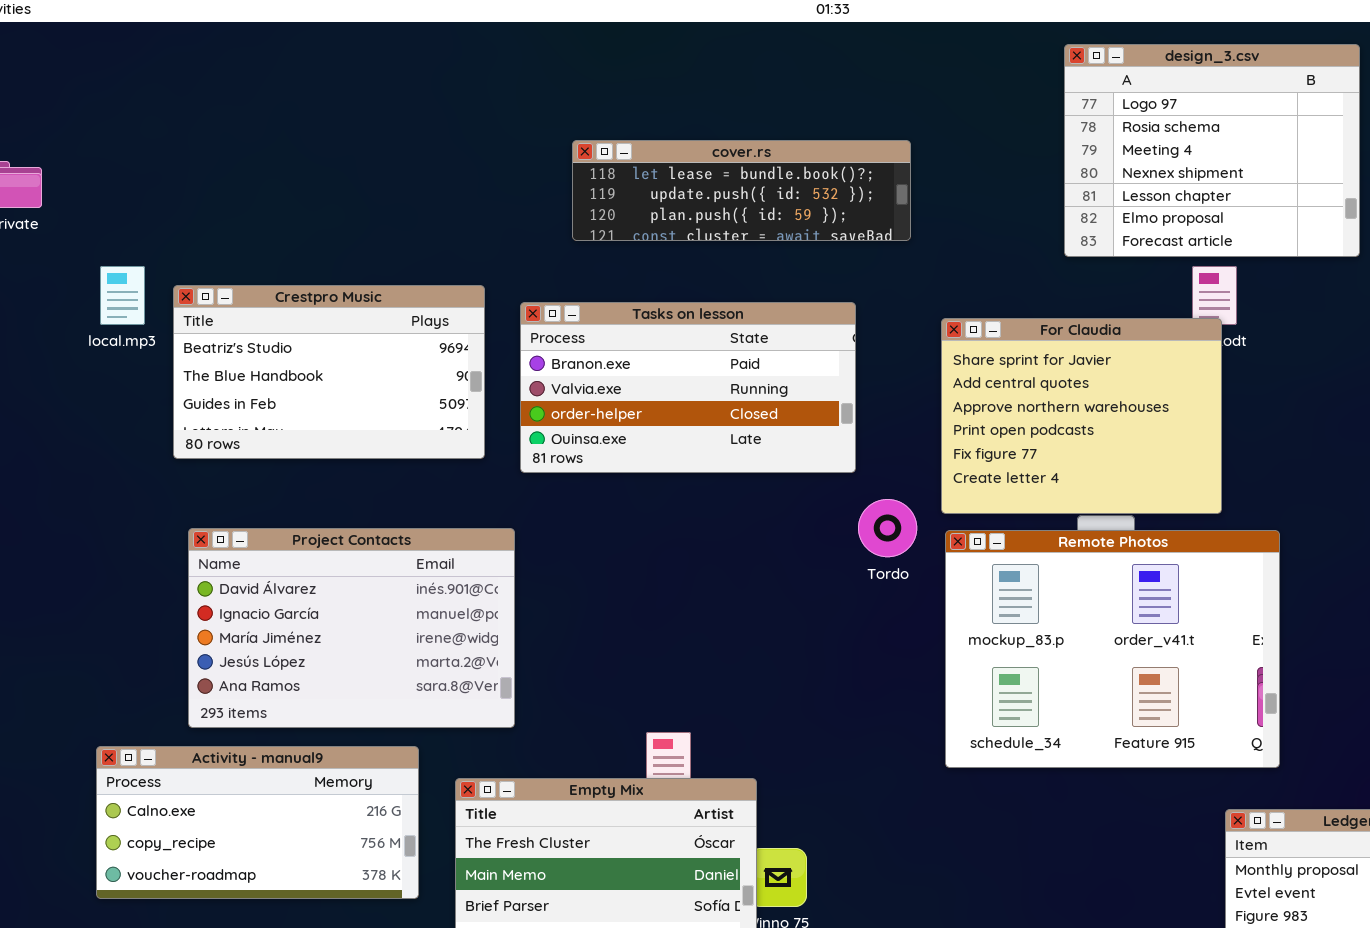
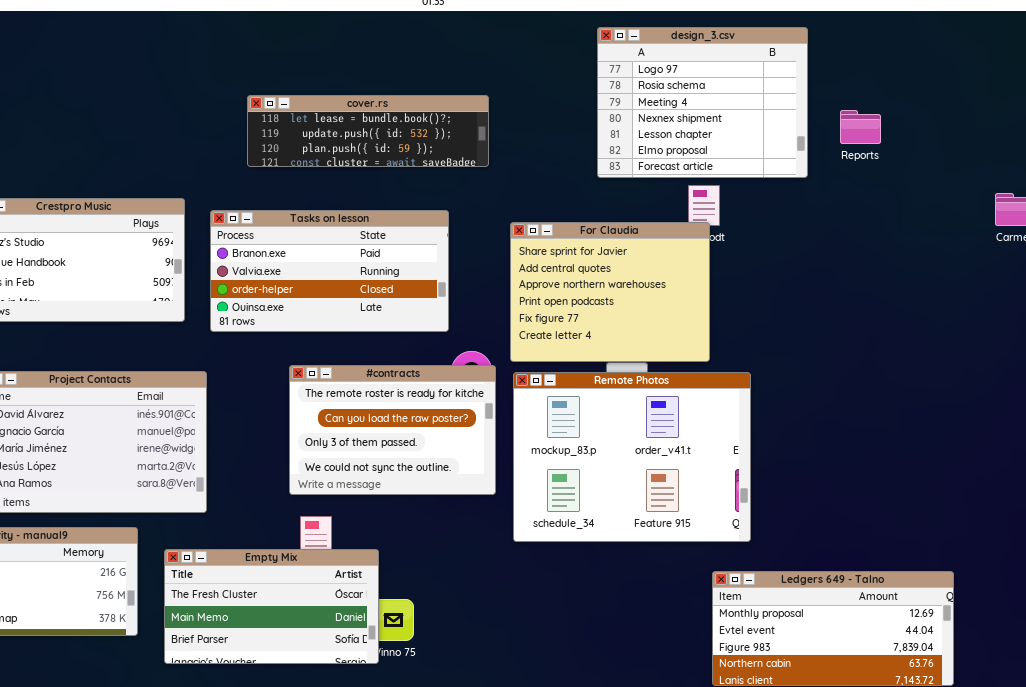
#contracts: none -> [289,365,496,495], opened

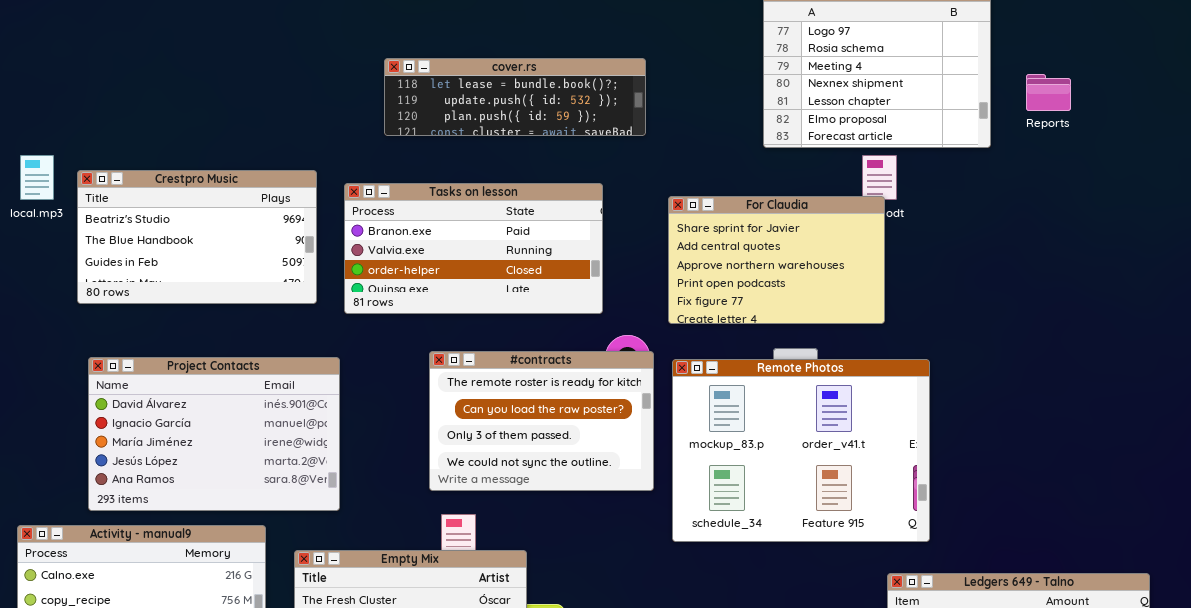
For Claudia: [510,222,710,362] -> [668,196,885,324], resized

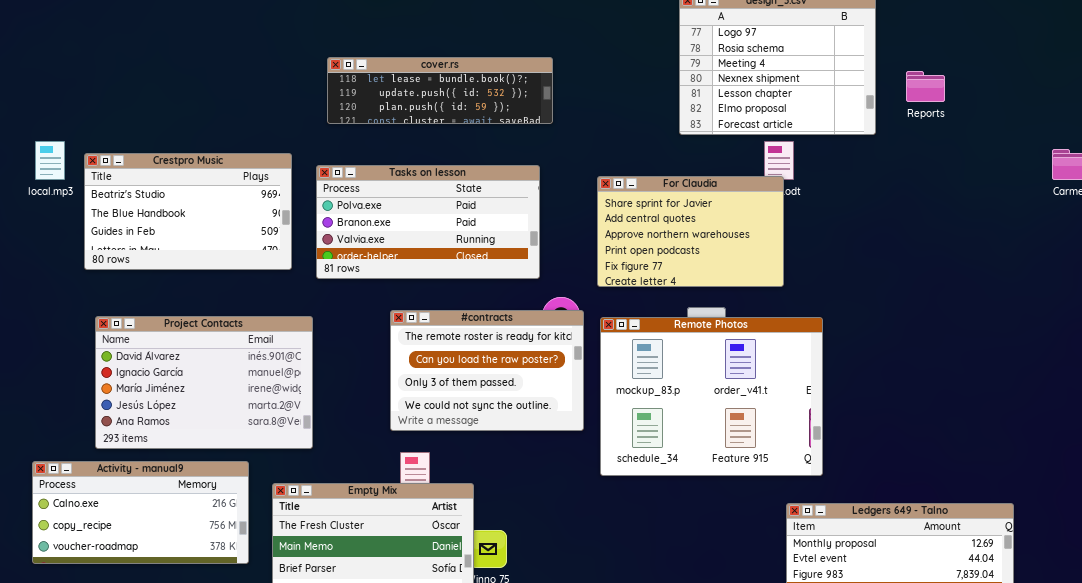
cover.rs: [384,58,646,136] -> [327,57,553,124], moved
Tasks on lesson: [344,183,603,314] -> [316,165,540,279], scrolled up 1 row

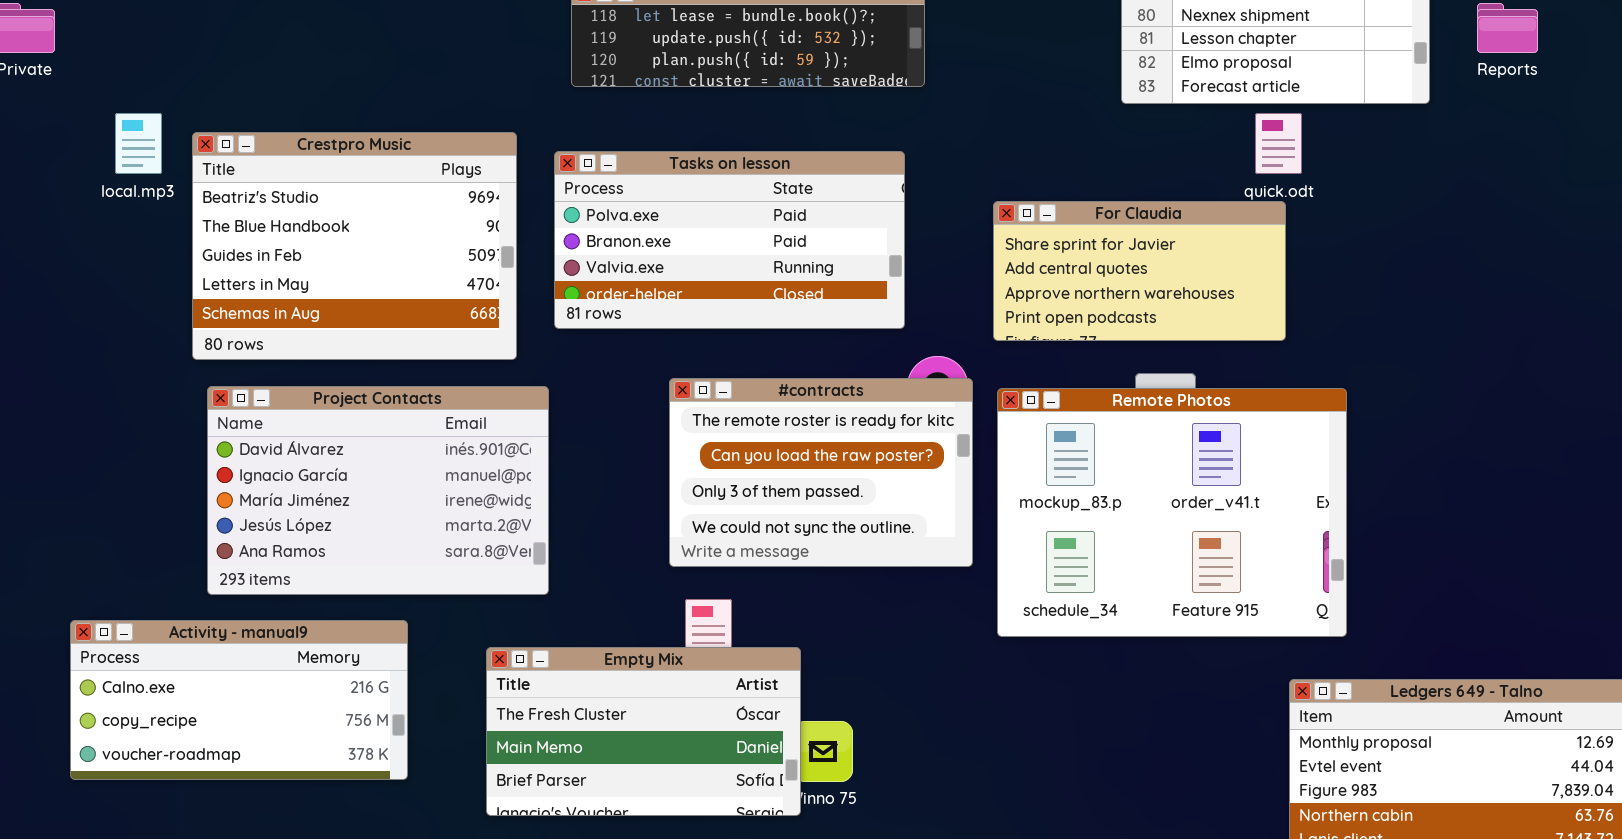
Crestpro Music: [84,153,292,270] -> [192,132,517,360], resized
For Claudia: [597,176,784,287] -> [993,201,1286,341], resized
Activity - manual9: [32,461,249,564] -> [70,620,408,780], moved

